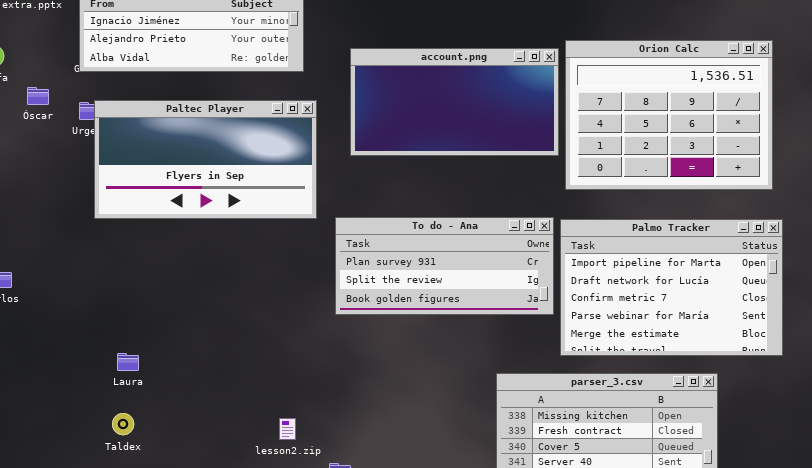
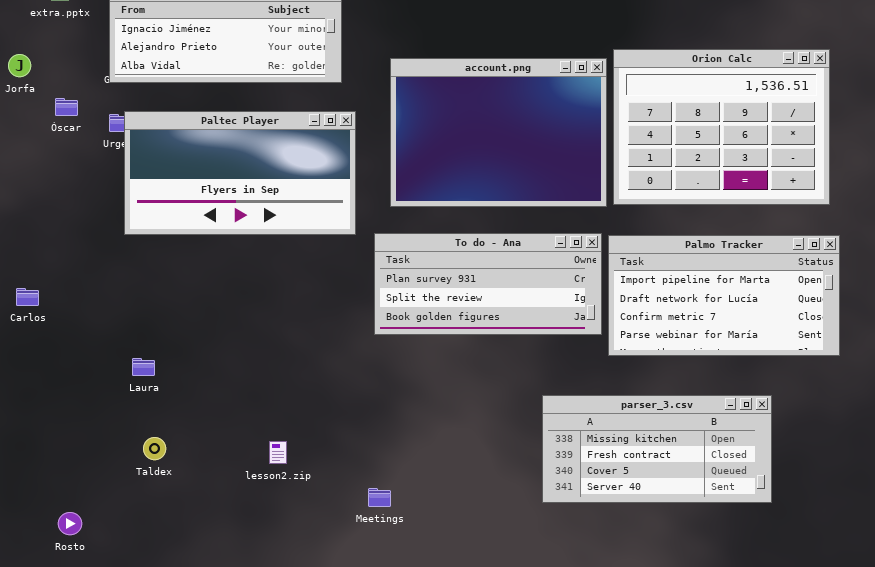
account.png: [350,48,559,156] -> [390,58,607,207], resized
Palmo Tracker: [560,219,783,356] -> [608,235,840,356], resized
Laura: [117,353,139,371] -> [132,358,155,376], moved
lesson2.zip: [279,418,296,440] -> [269,441,287,464], moved

